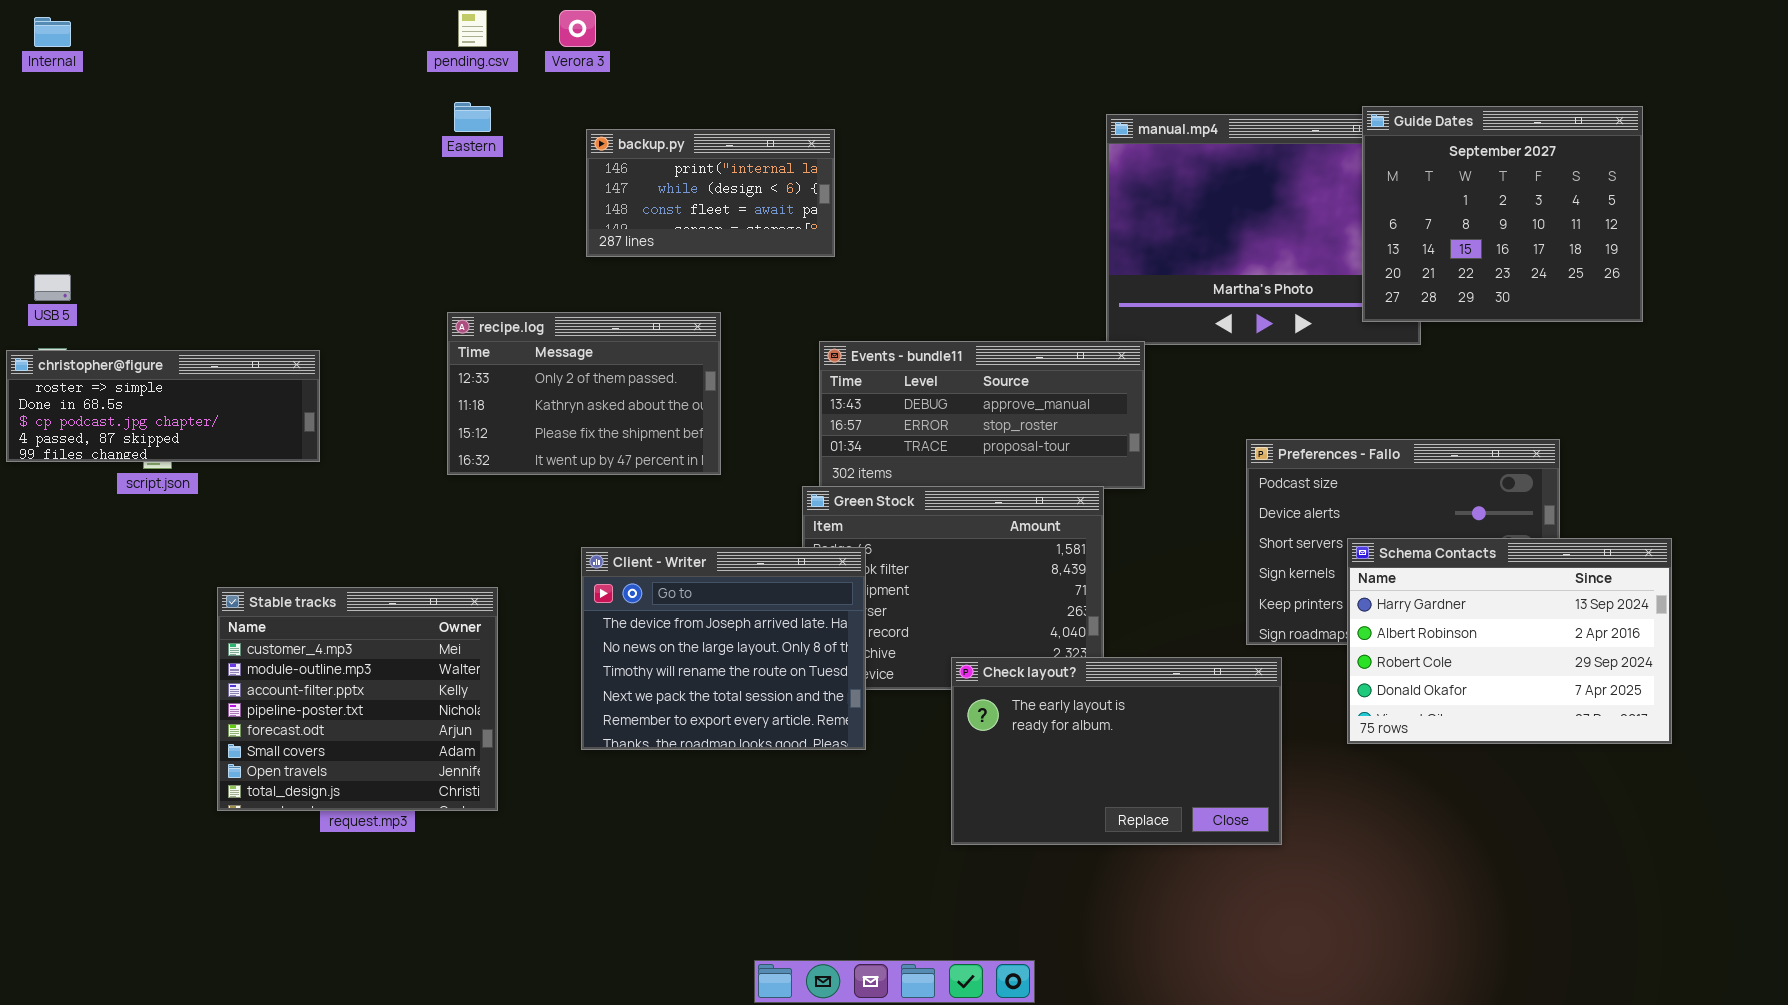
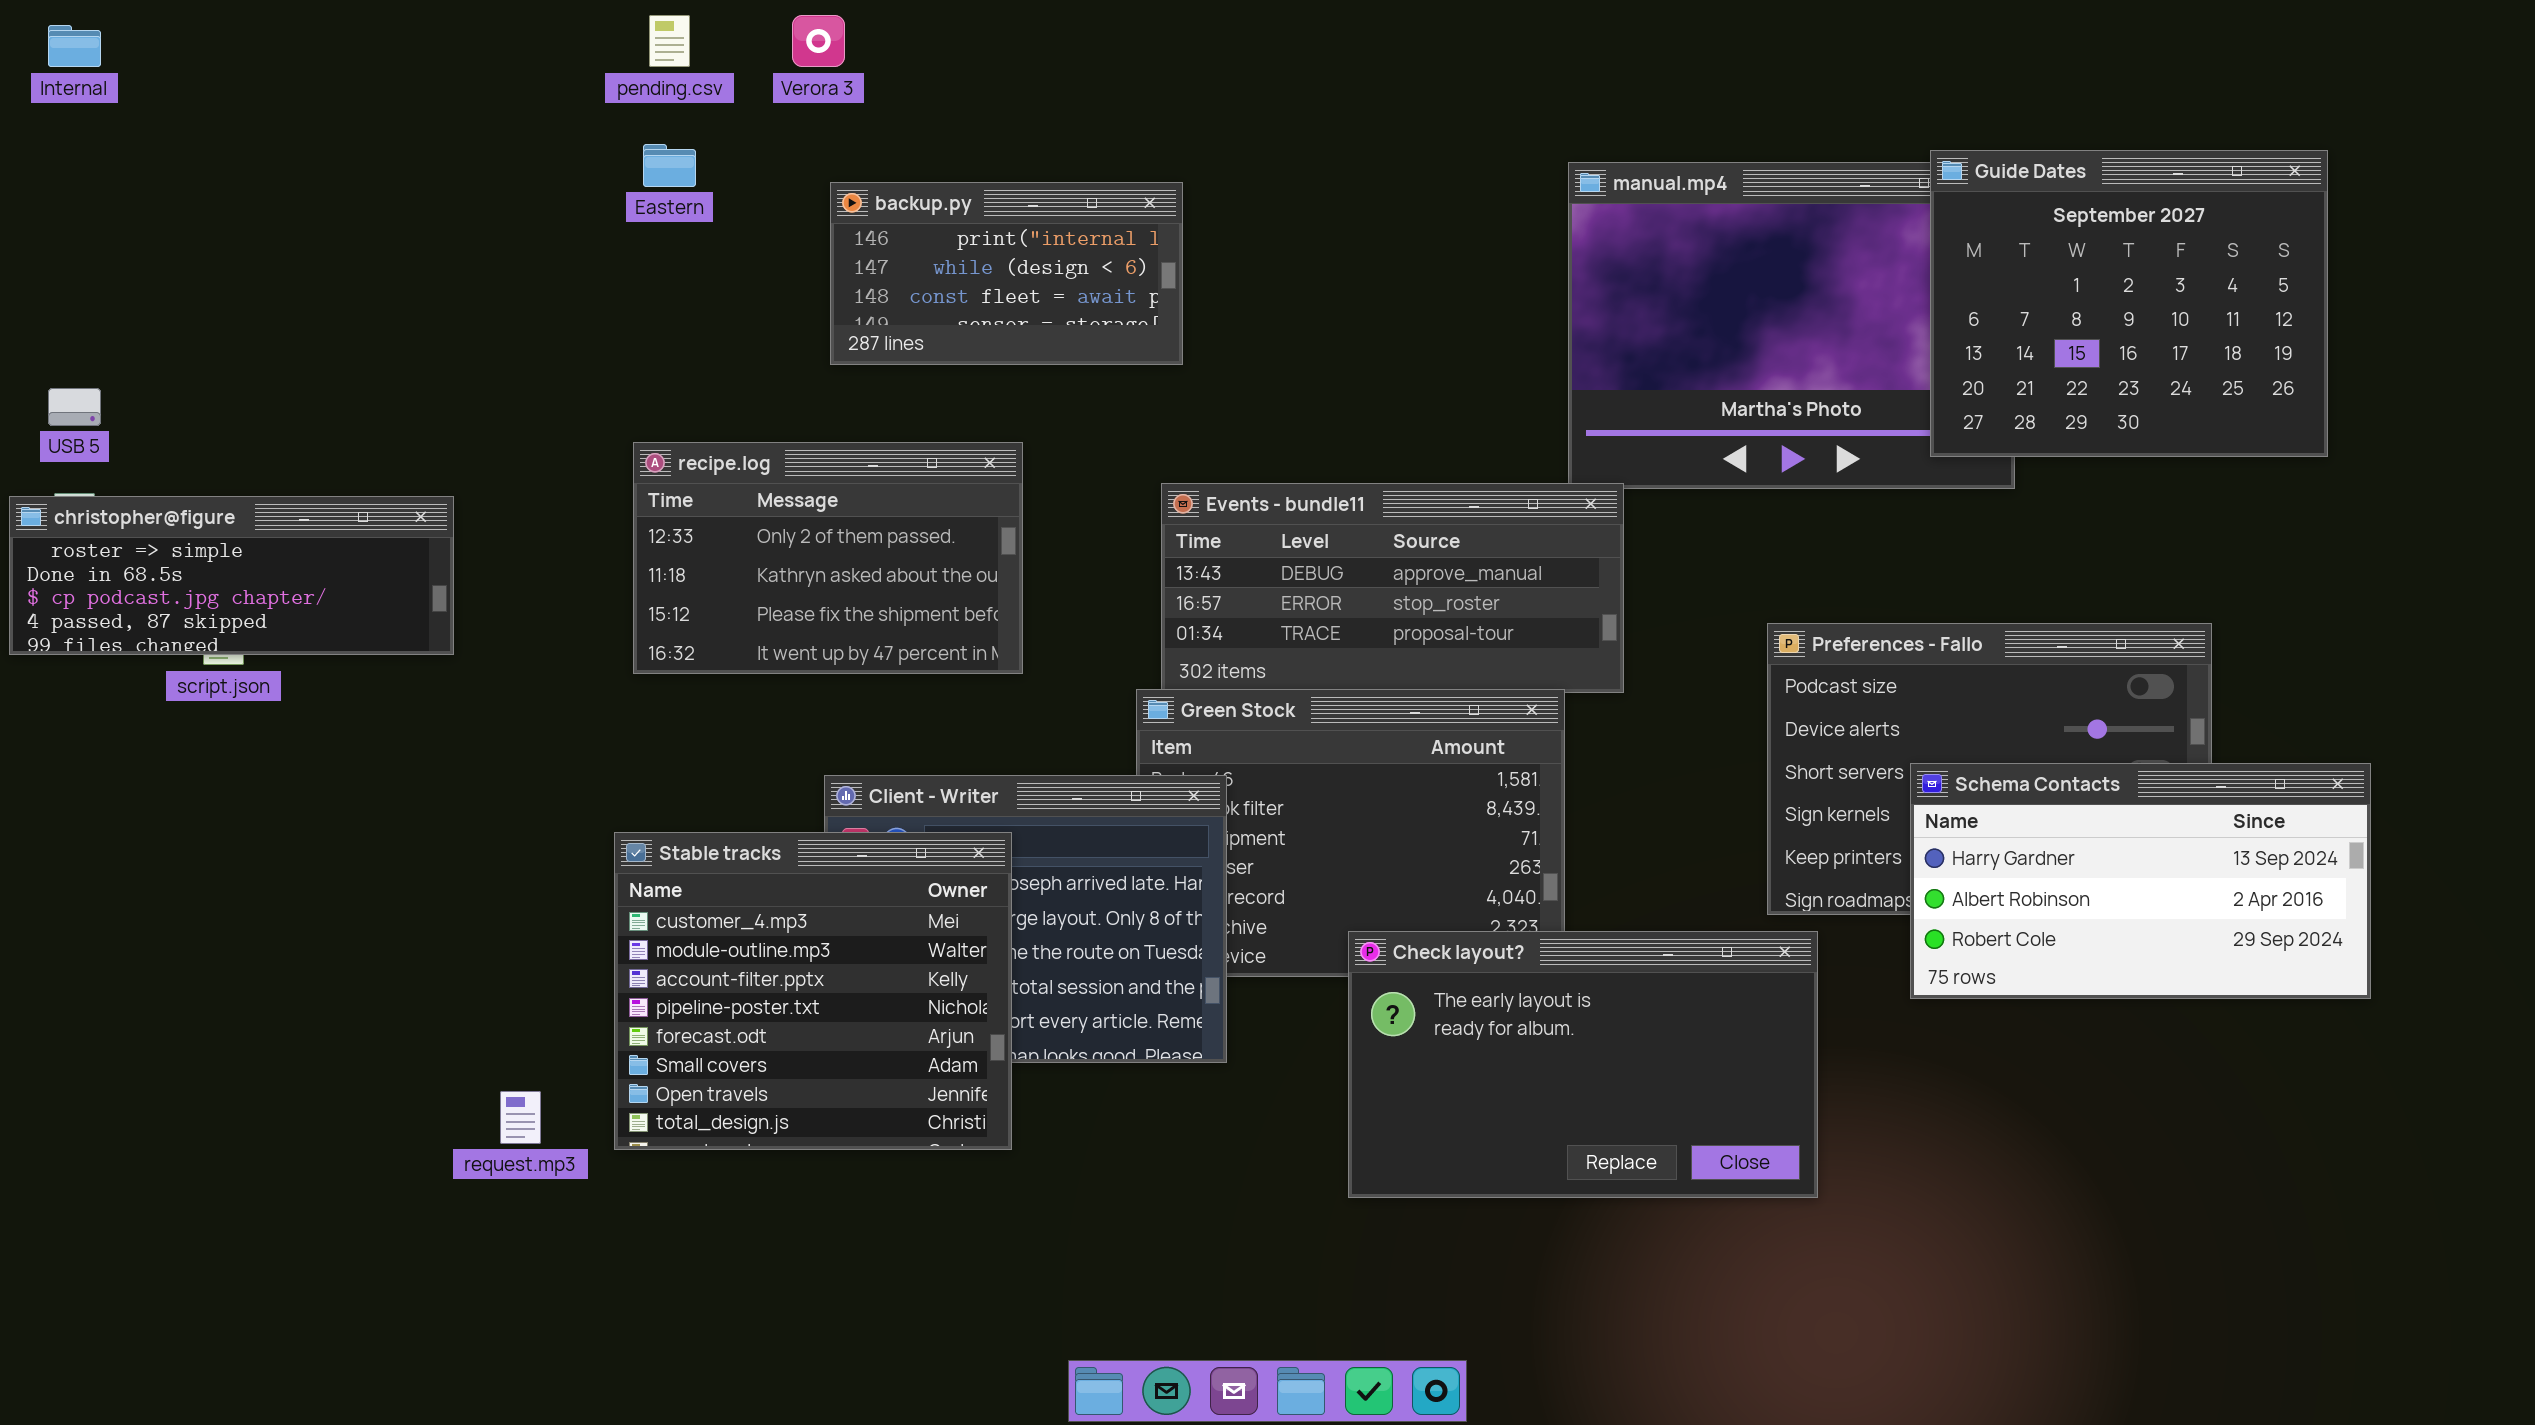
Schema Contacts: [1347,538,1672,744] -> [1910,763,2371,999], resized
Stable tracks: [217,587,498,811] -> [614,832,1012,1150], moved

